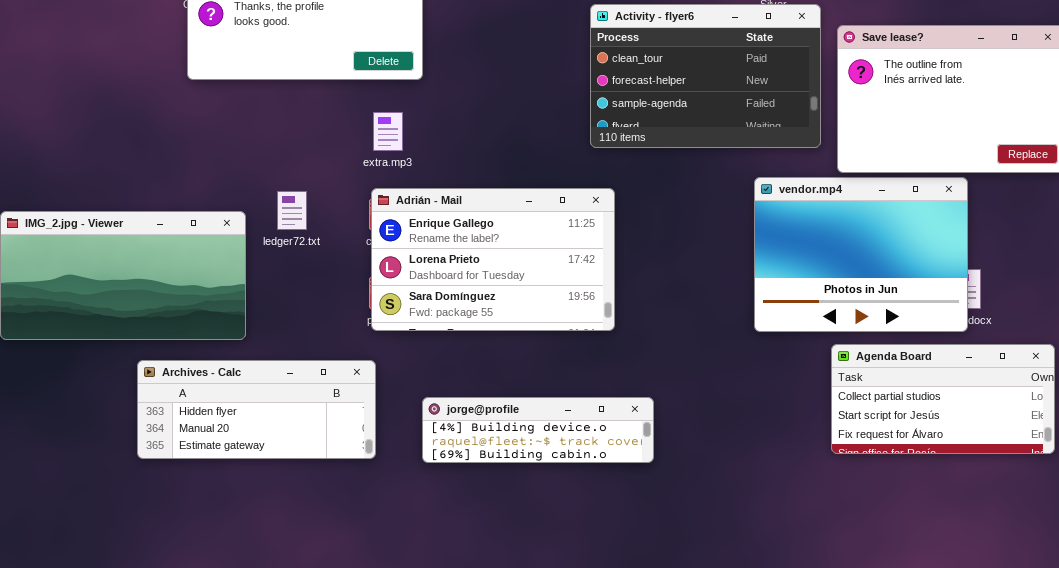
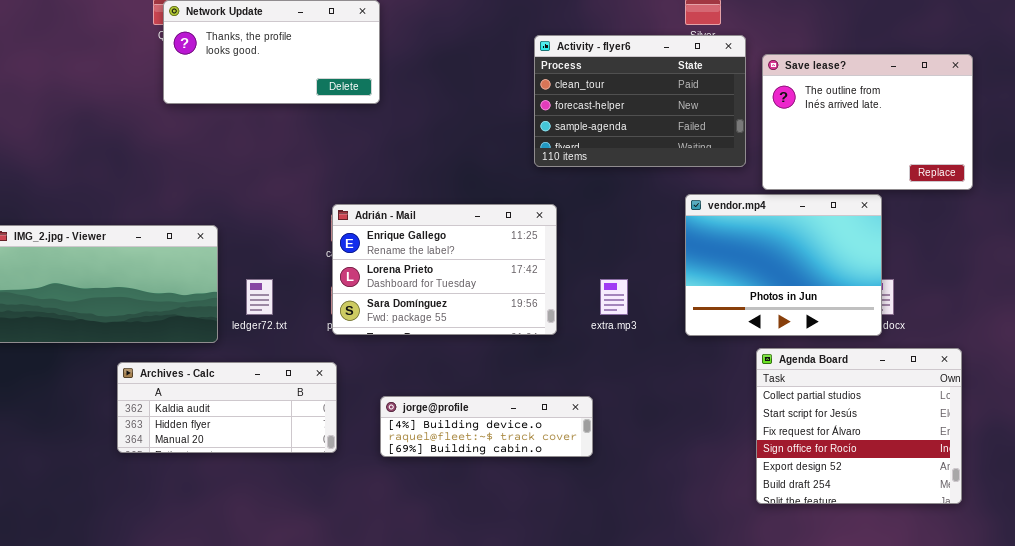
extra.mp3: [373,112,403,151] -> [600,279,628,315], moved
ledger72.txt: [277,191,307,230] -> [246,279,273,315], moved
Agenda Board: [831,344,1055,454] -> [756,348,962,504], resized
Archives - Calc: [137,360,376,459] -> [117,362,337,453], scrolled up 1 row

